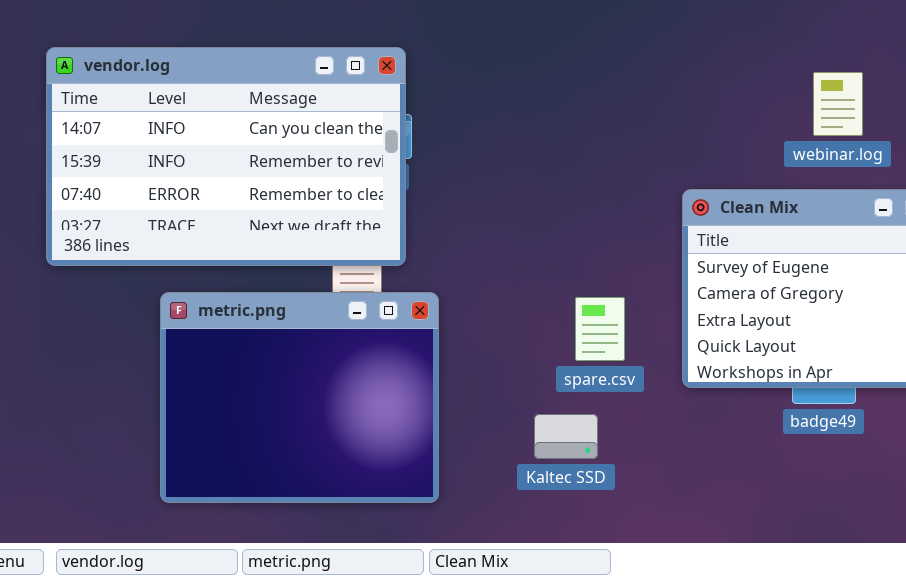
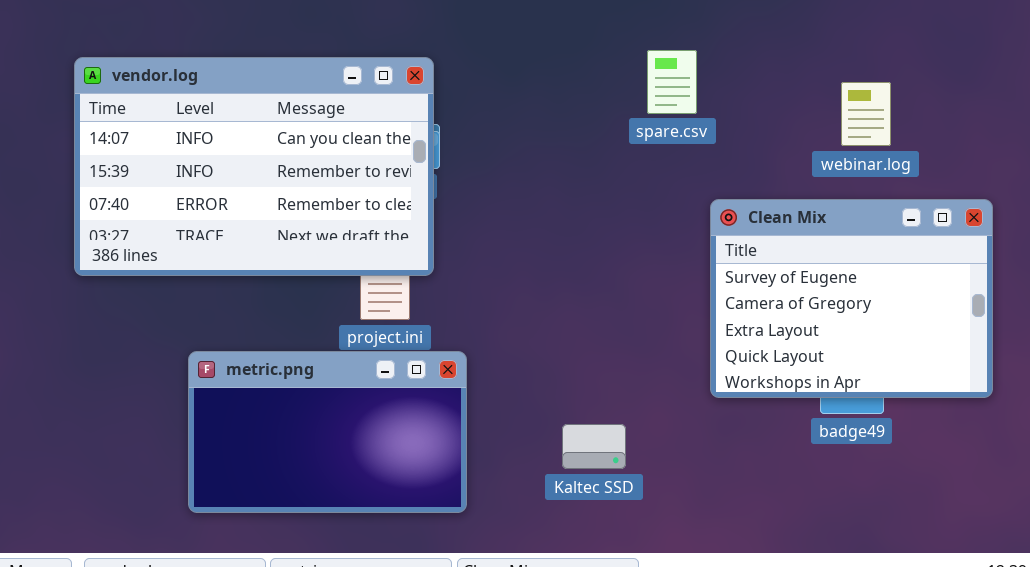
metric.png: [160,292,439,503] -> [188,351,467,513], resized
spare.csv: [575,297,625,361] -> [647,50,697,114], moved

